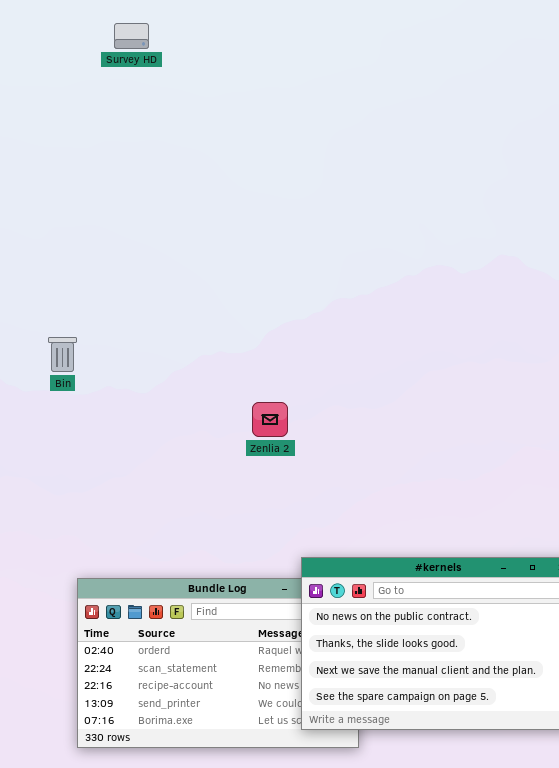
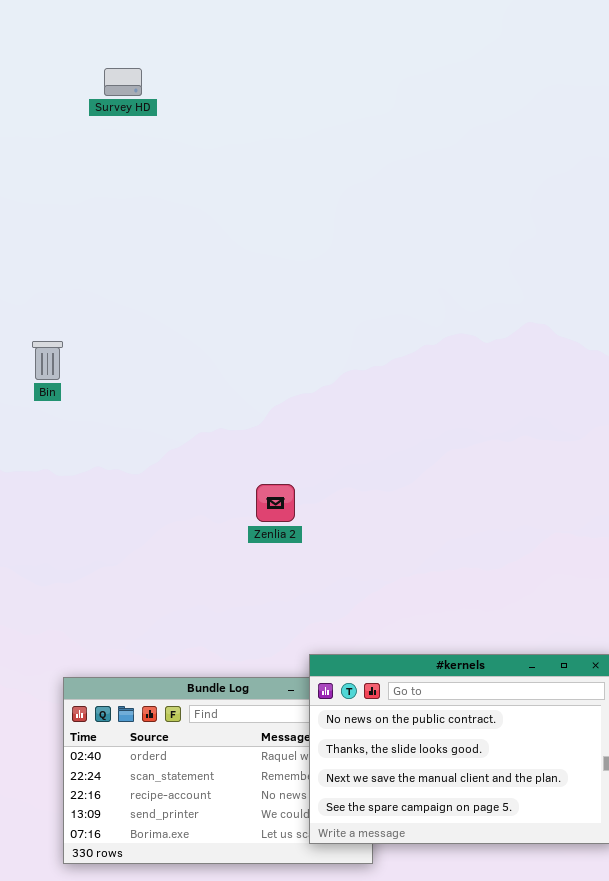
Bin: [48,337,77,372] -> [32,341,63,380], moved

